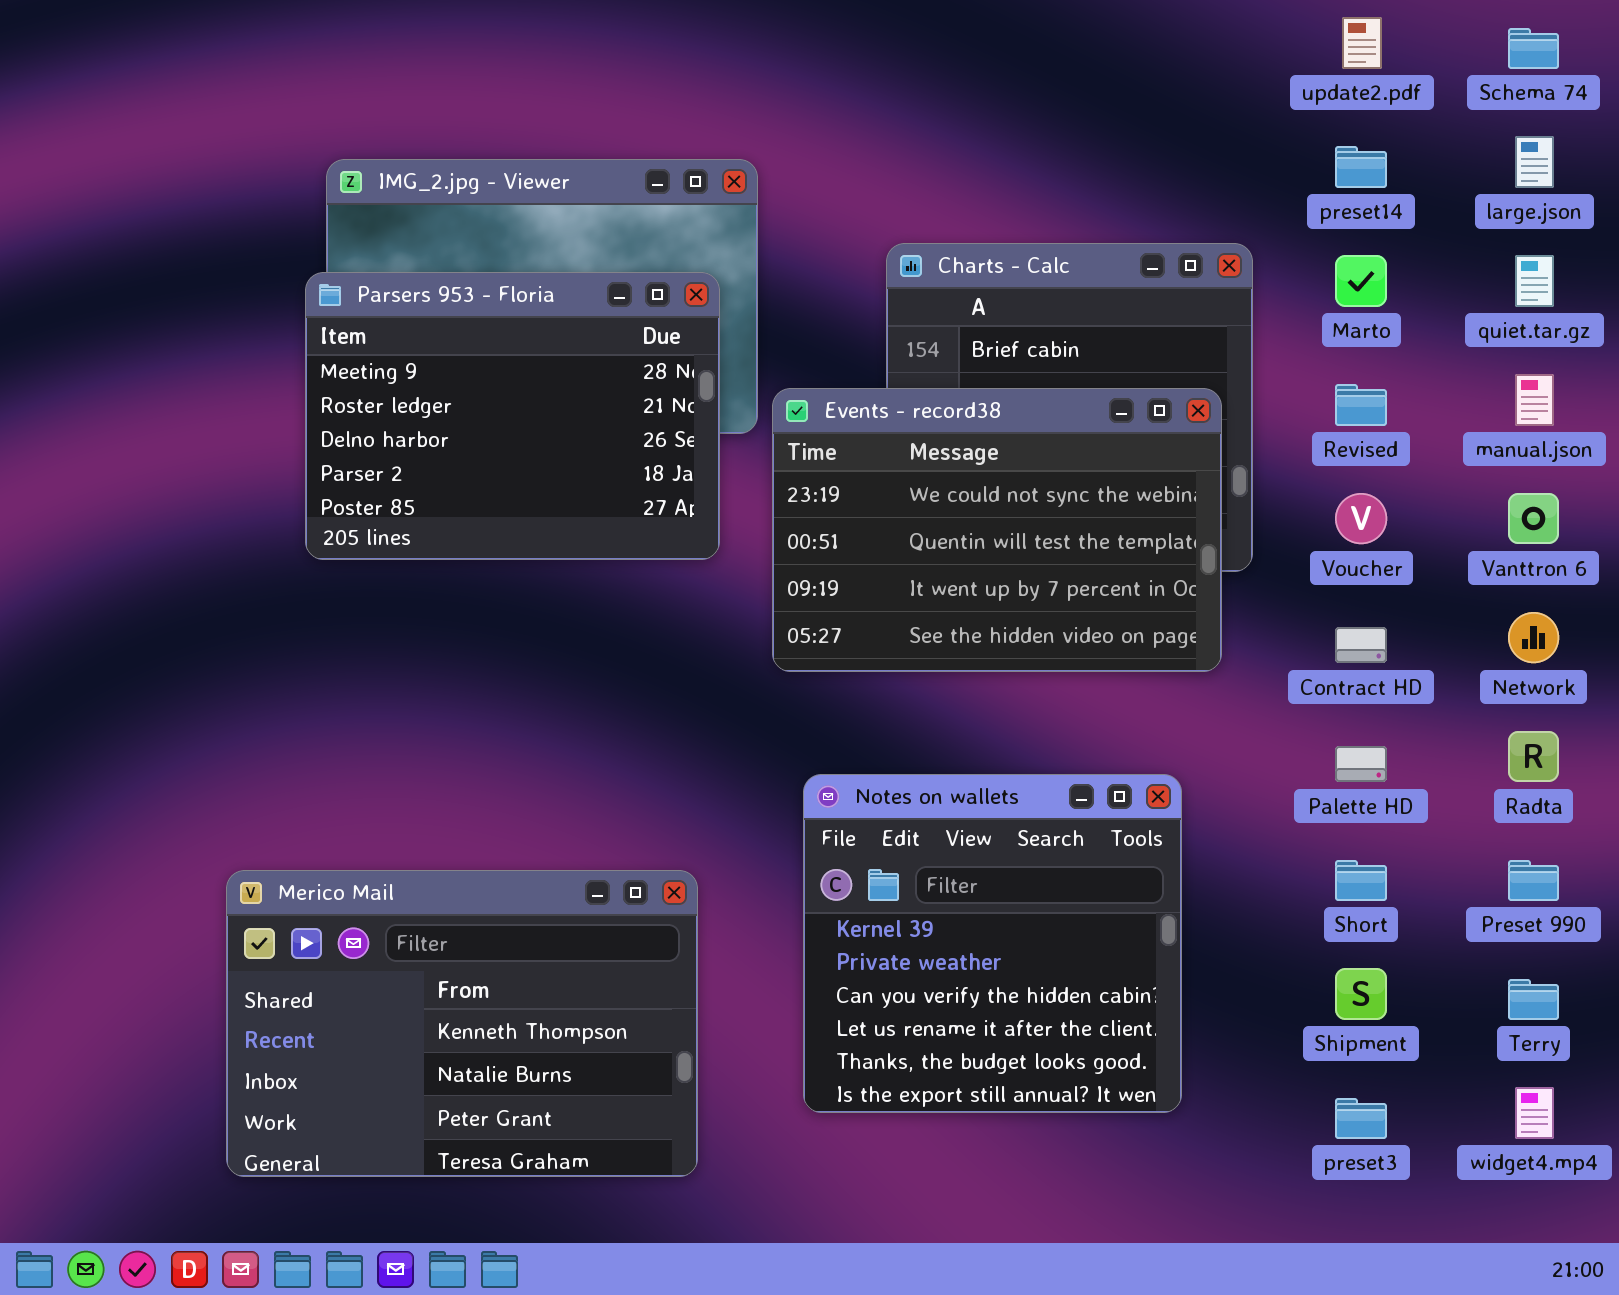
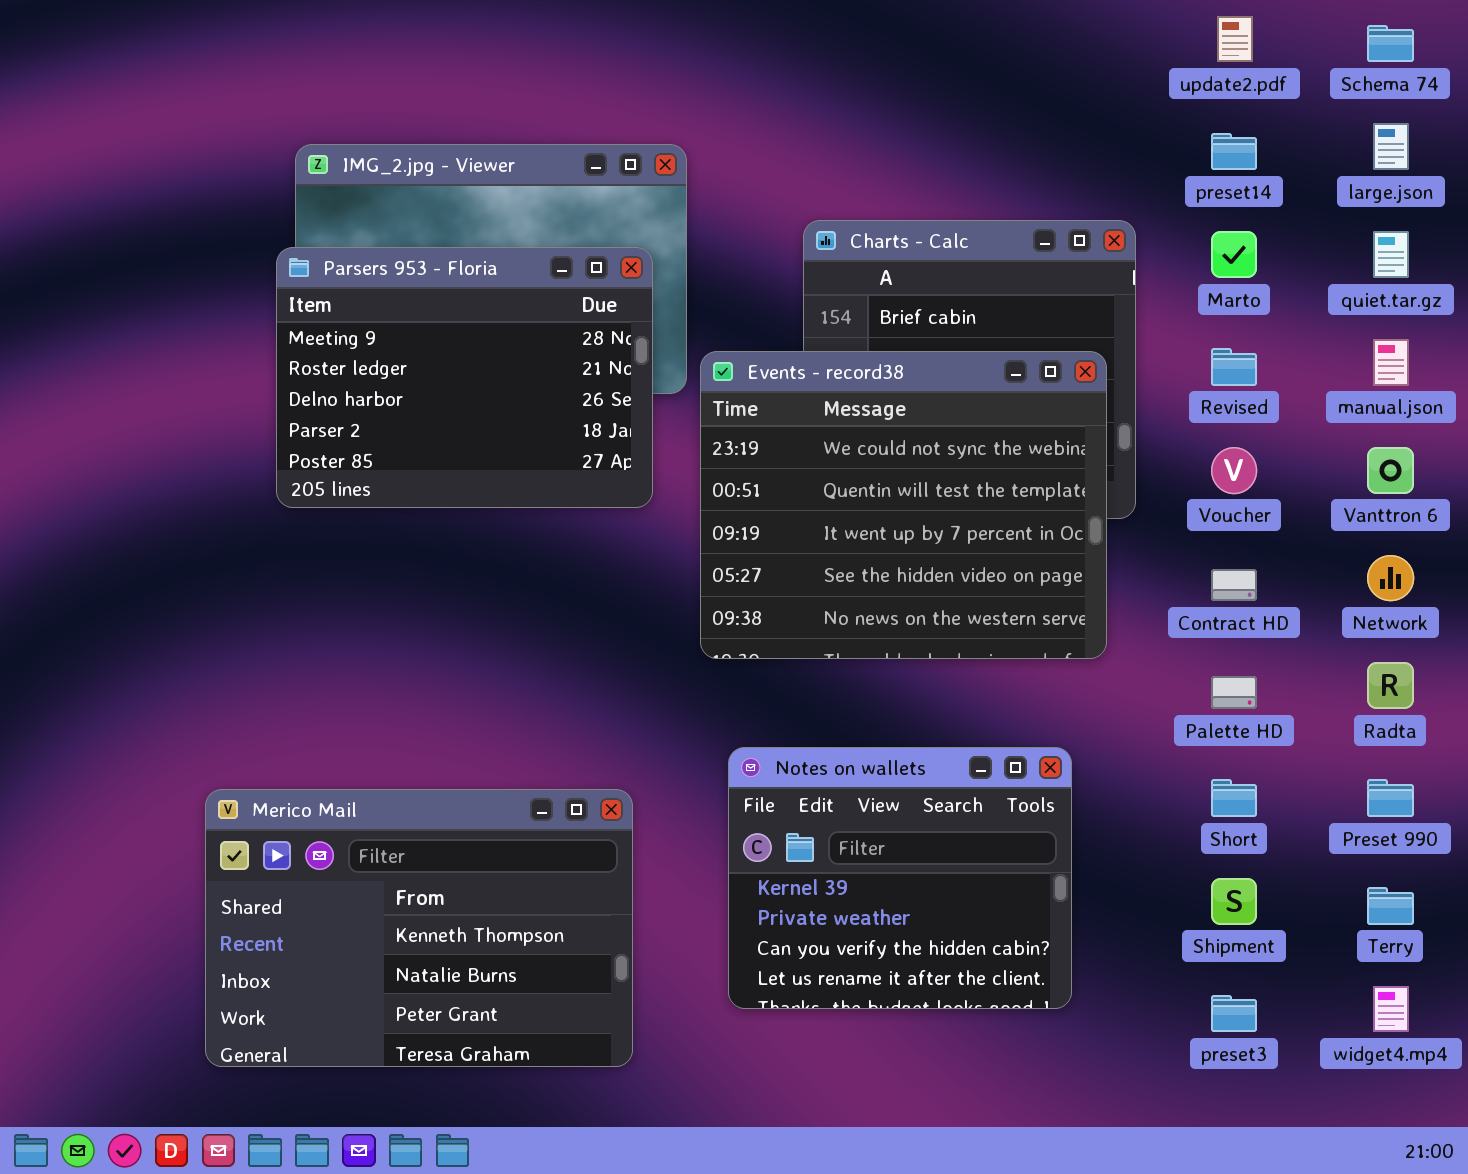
Events - record38: [772,388,1222,672] -> [700,351,1107,659], resized
Notes on wallets: [803,774,1182,1113] -> [728,747,1072,1009], resized

